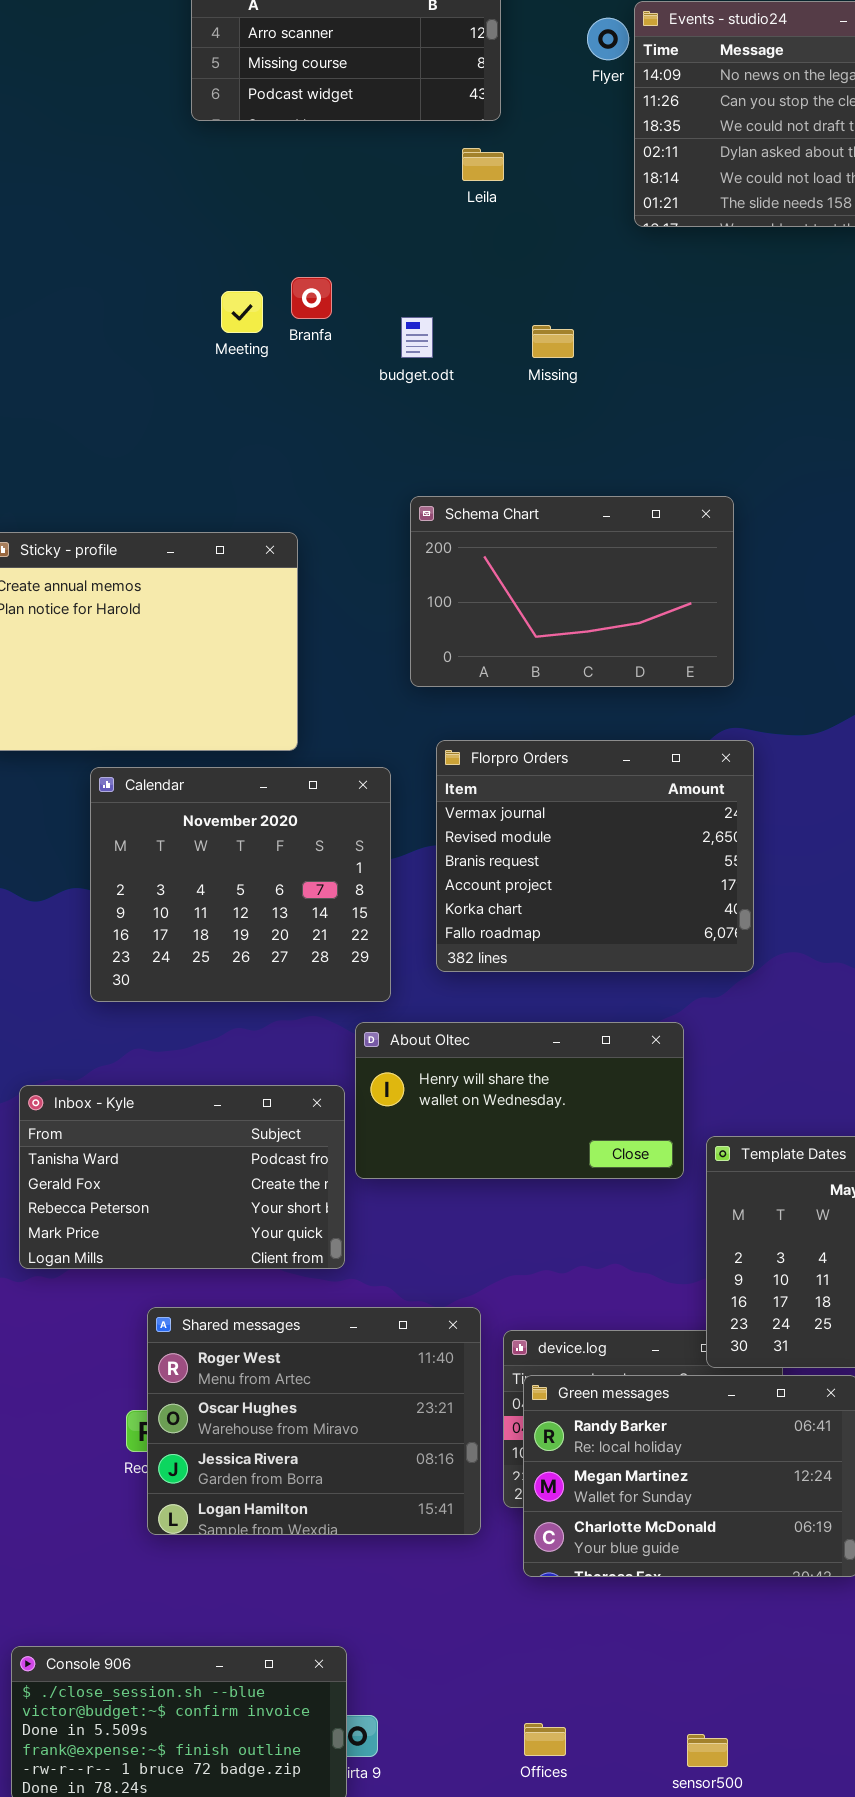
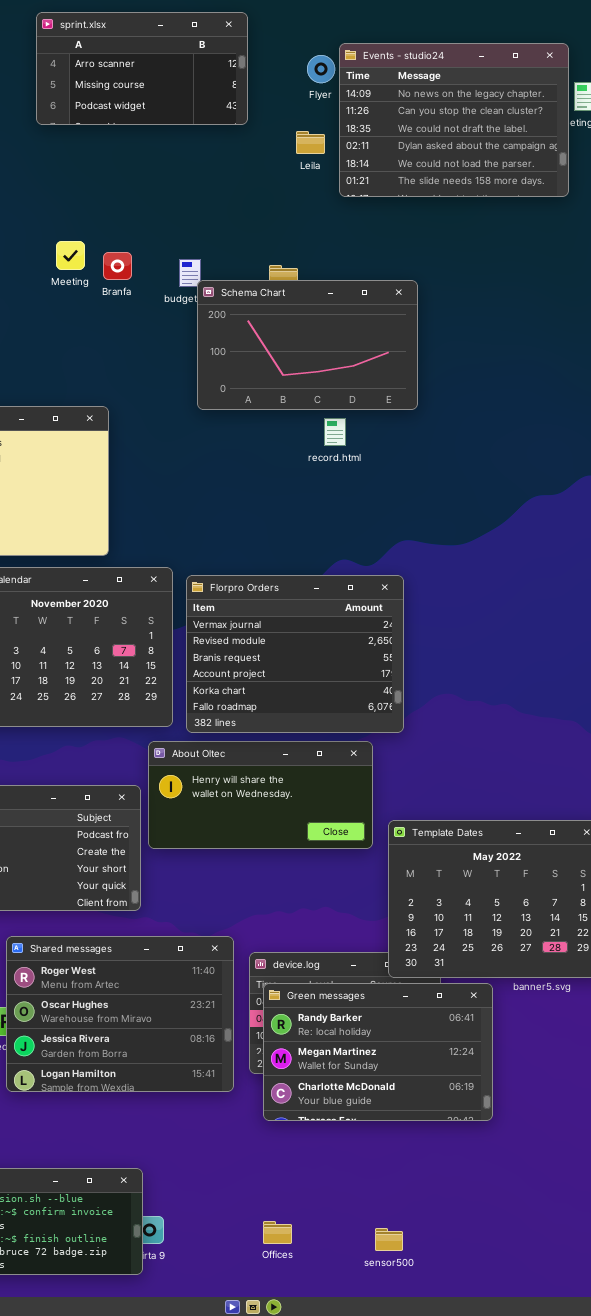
Leila: [462,148,504,181] -> [296,131,325,154], moved
Branfa: [291,277,332,319] -> [103,252,132,280], moved
Schema Chart: [410,496,734,687] -> [197,280,418,410], moved
Florpro Orders: [436,740,754,972] -> [186,575,404,733], moved

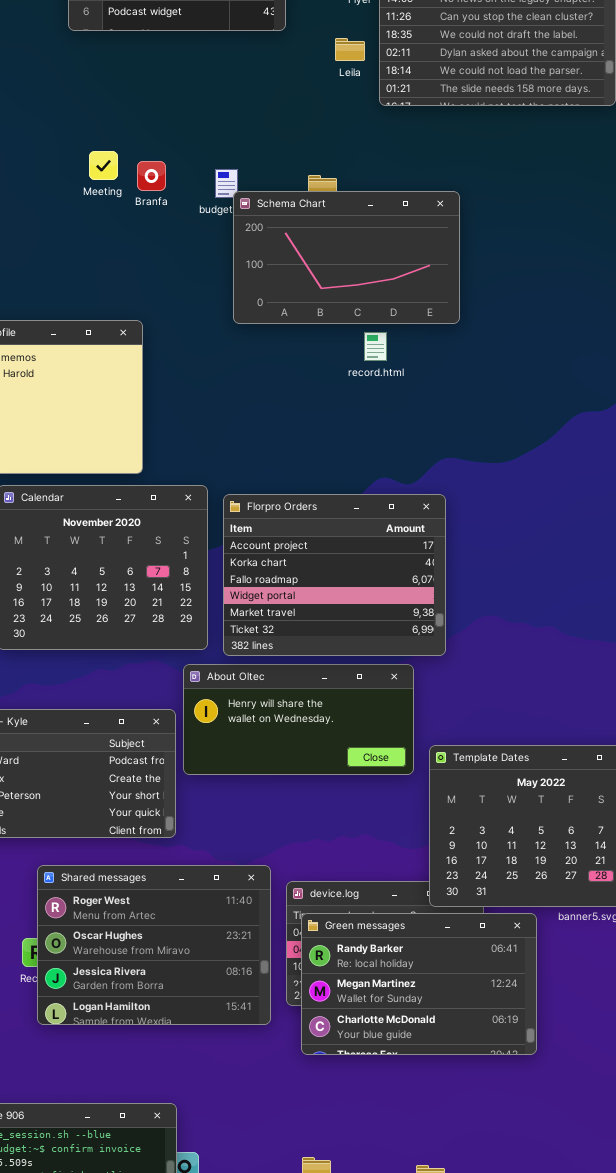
Florpro Orders: [186,575,404,733] -> [223,494,446,656], scrolled down 3 rows

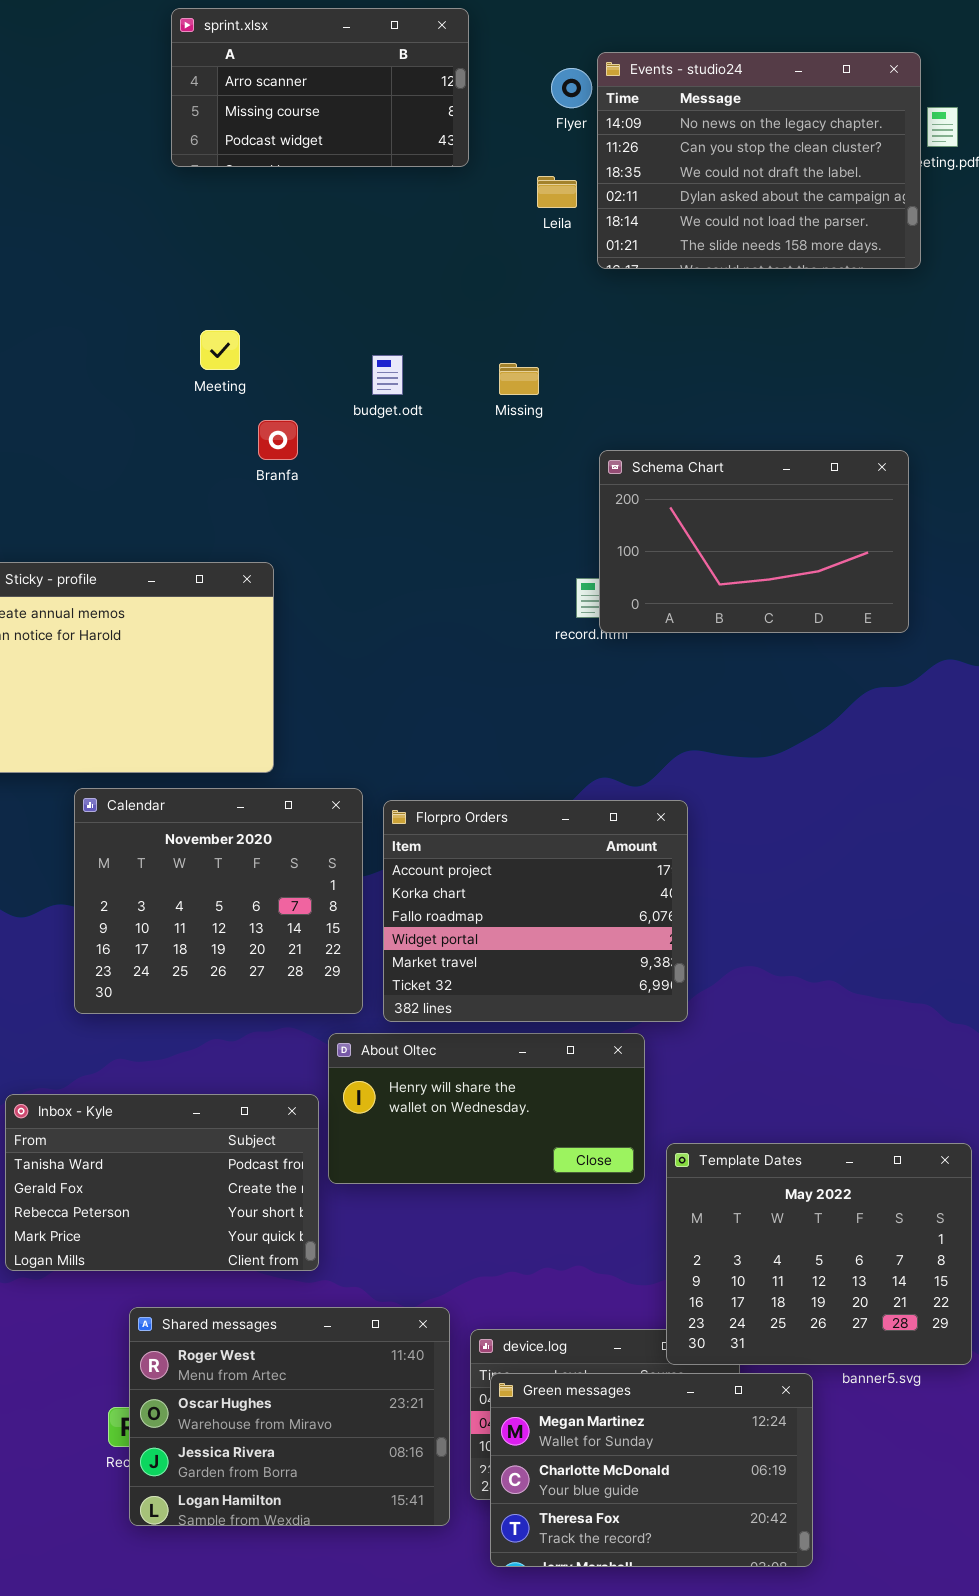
Branfa: [137,161,166,191] -> [258,420,298,460], moved
Schema Chart: [233,191,460,324] -> [599,450,909,633], moved
Green messages: [301,913,537,1055] -> [490,1373,813,1567], scrolled down 1 row

